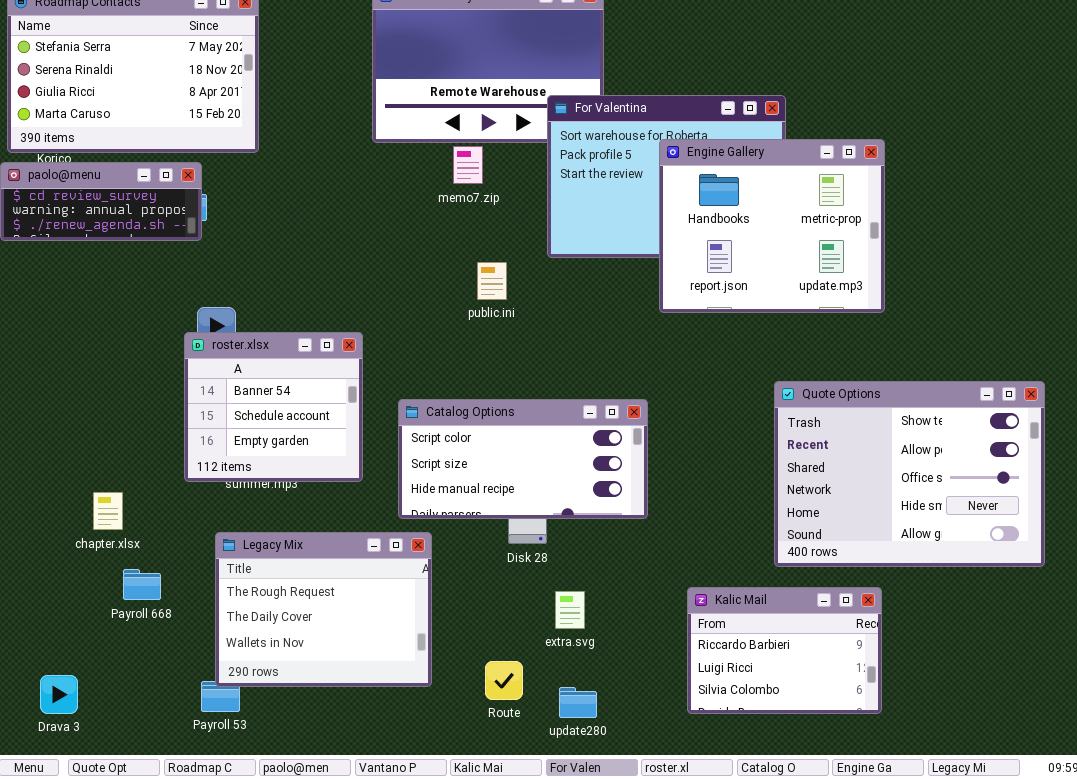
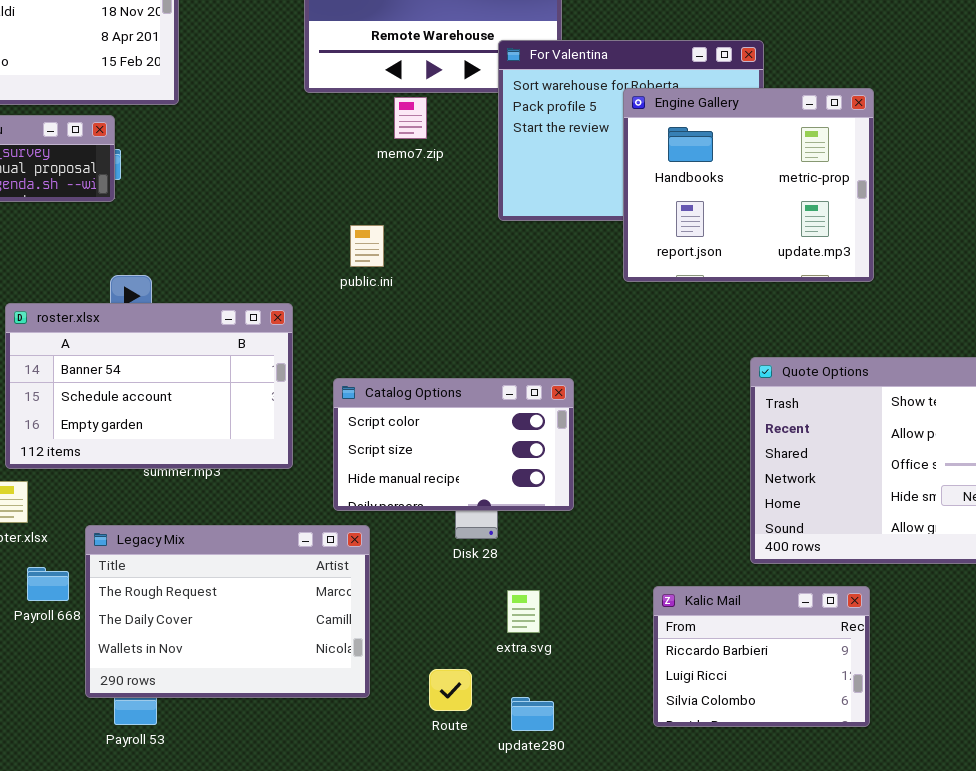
public.ini: [477,262,507,300] -> [350,225,384,267], moved
roster.xlsx: [184,332,363,482] -> [5,303,293,469], resized
Catalog Options: [398,399,648,519] -> [333,378,574,511], resized
Legacy Mix: [215,532,432,687] -> [85,525,370,698], resized

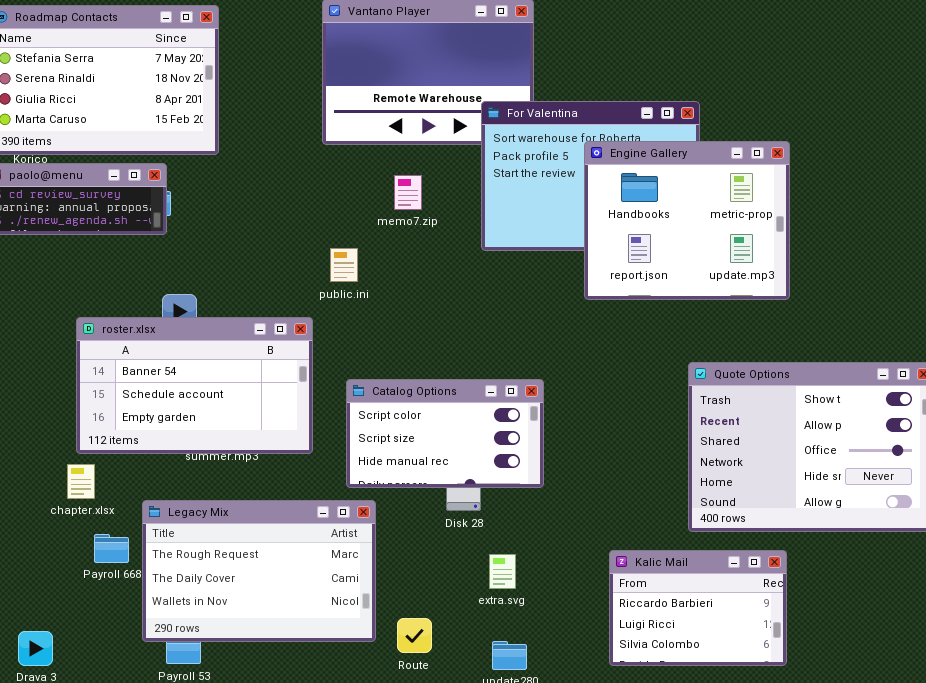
memo7.zip: [394,97,427,139] -> [394,175,422,210], moved
public.ini: [350,225,384,267] -> [330,248,358,282], moved
Route: [429,669,472,711] -> [397,618,432,653], moved

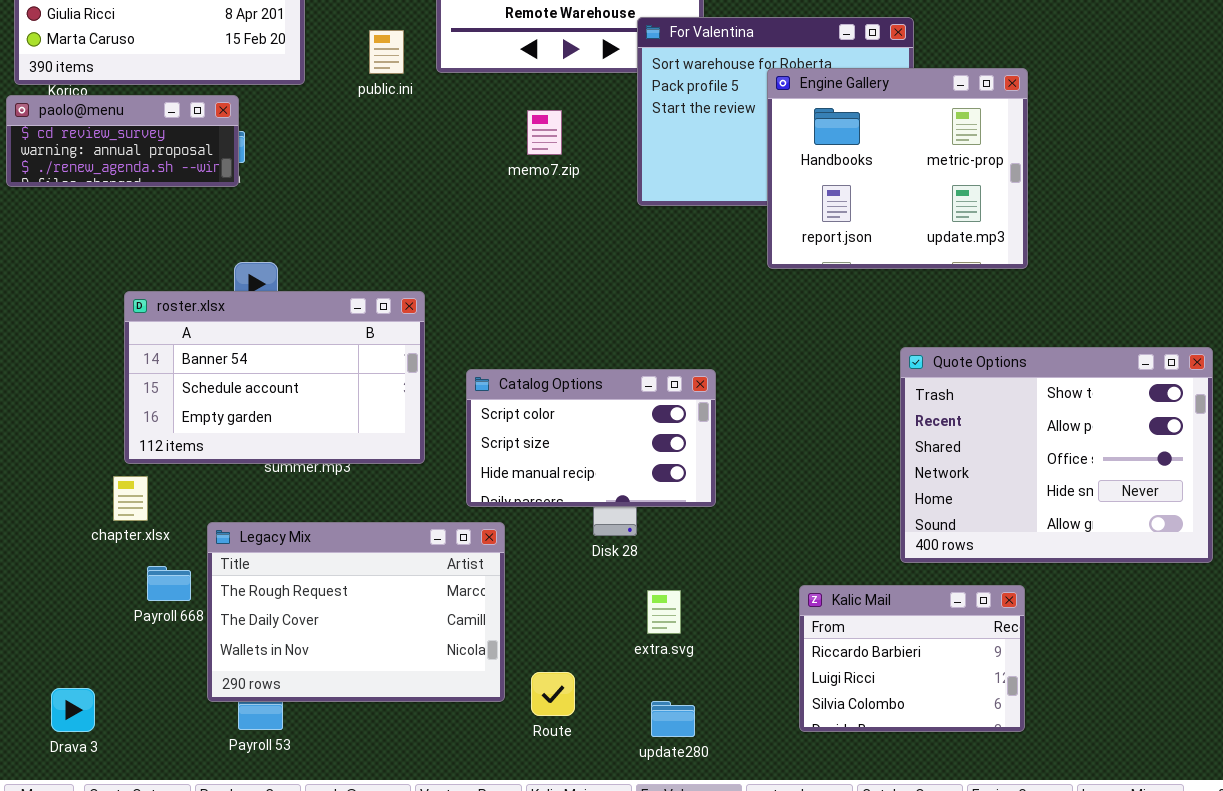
public.ini: [330,248,358,282] -> [369,30,404,74], moved

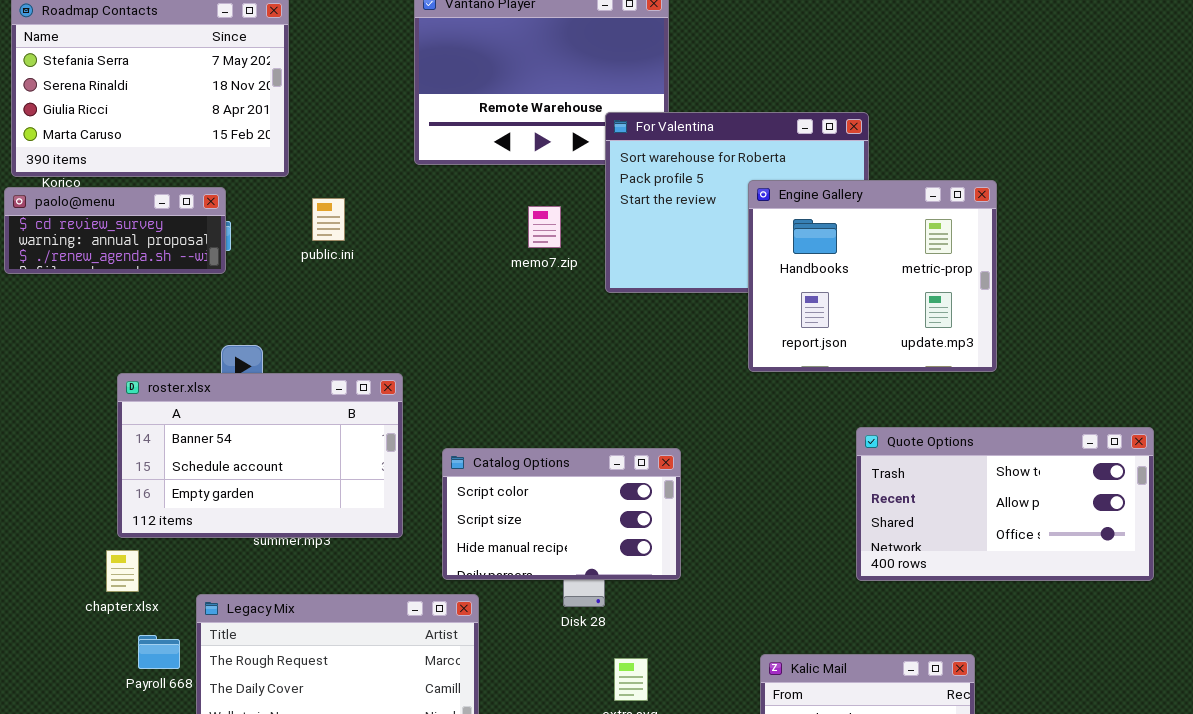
public.ini: [369,30,404,74] -> [312,198,345,241], moved
Engine Gallery: [767,68,1028,269] -> [748,180,997,372], moved
memo7.zip: [527,110,562,155] -> [528,206,561,248], moved
Quote Options: [900,347,1213,563] -> [856,427,1154,581], resized

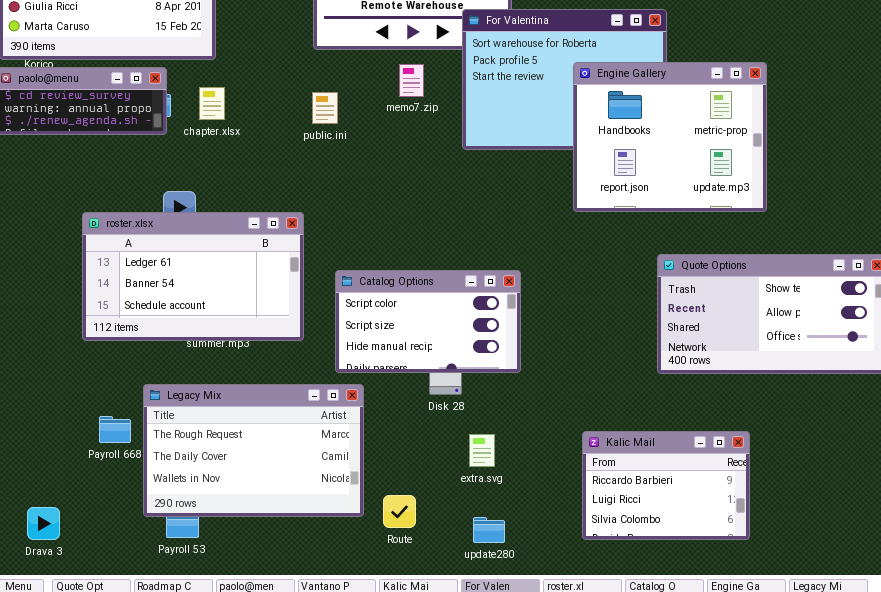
public.ini: [312,198,345,241] -> [312,92,338,124], moved
memo7.zip: [528,206,561,248] -> [399,64,424,97], moved
roster.xlsx: [117,373,403,538] -> [82,212,304,341], scrolled up 1 row
chapter.xlsx: [106,550,139,592] -> [199,87,225,120], moved

